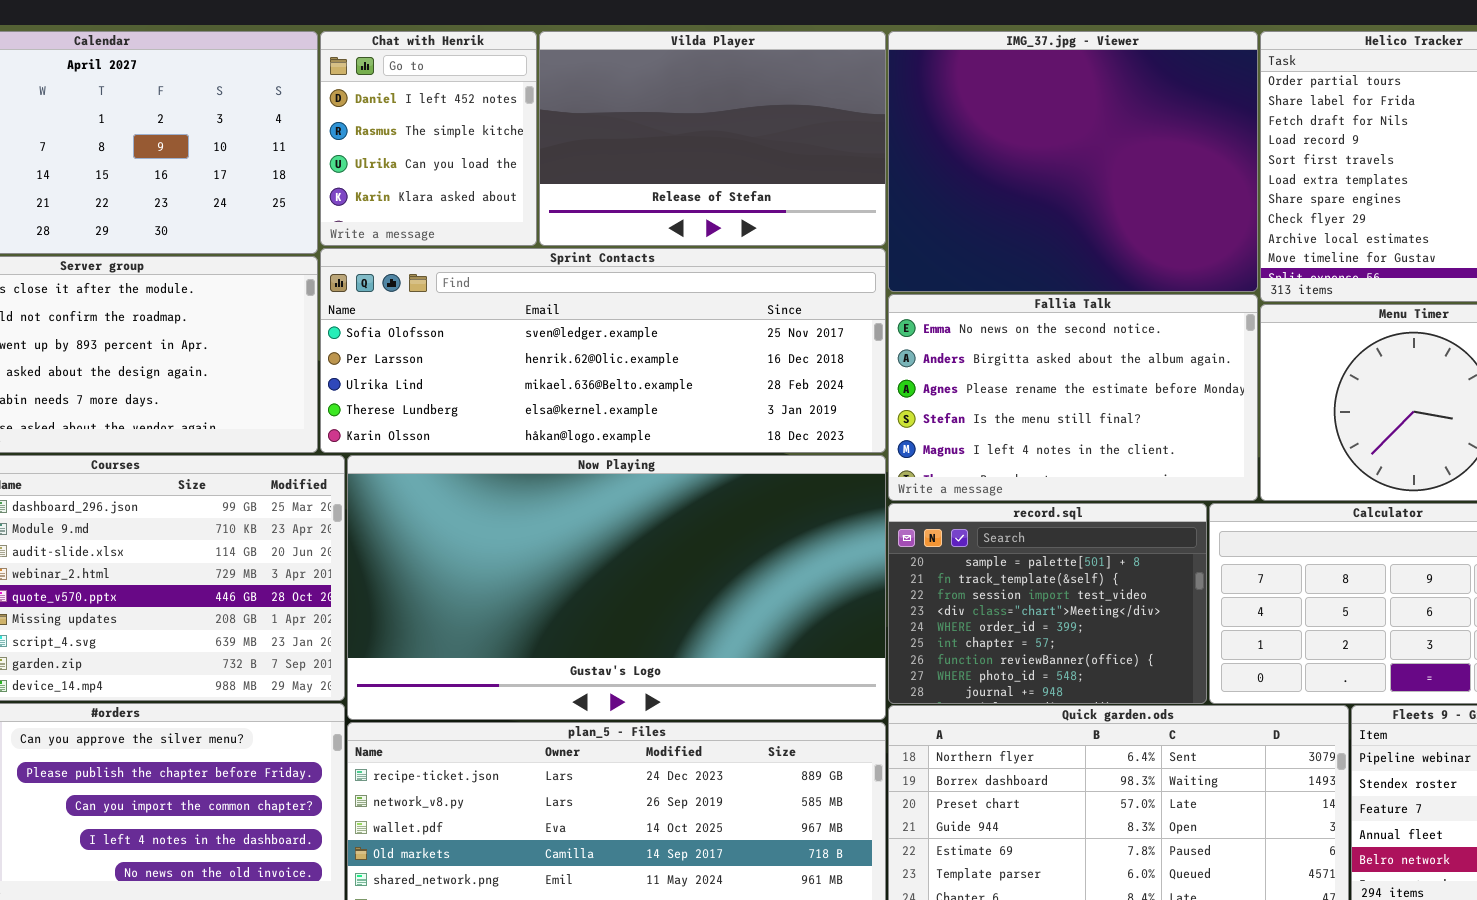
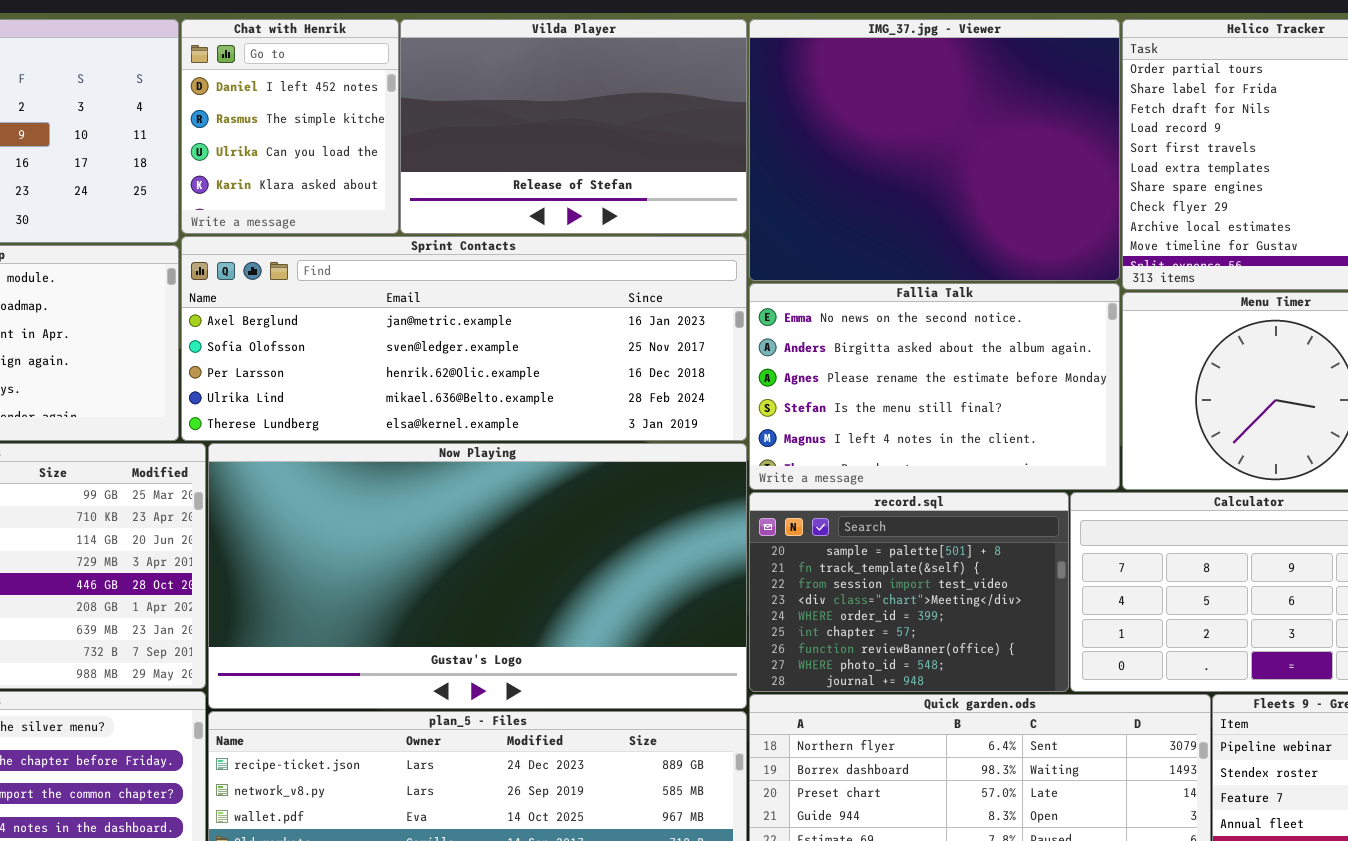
Sprint Contacts: [320,248,886,453] -> [181,236,747,441], scrolled up 1 row

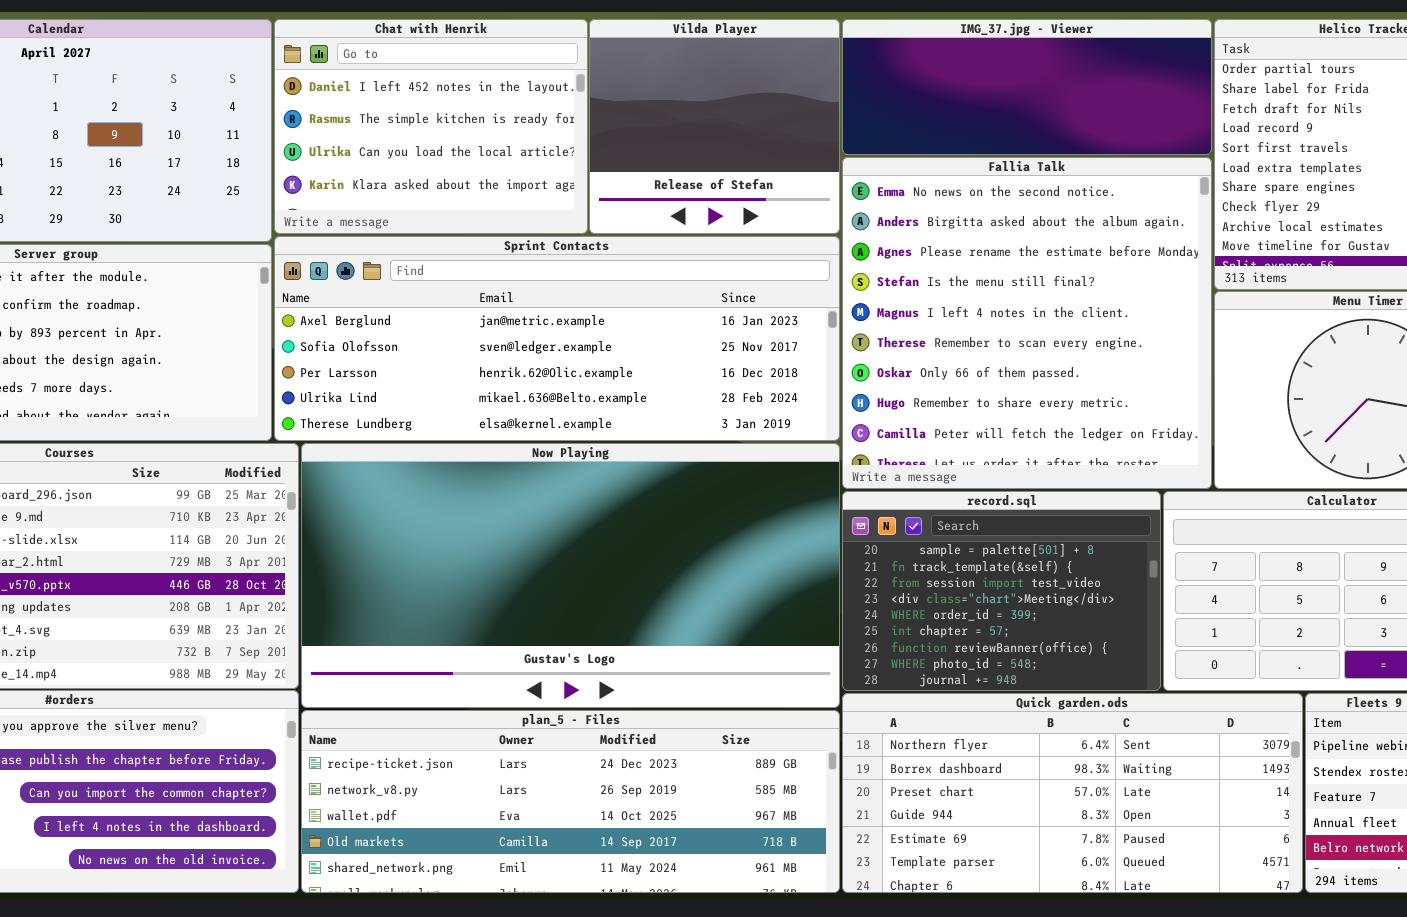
Chat with Henrik: [181,19,399,234] -> [274,19,588,234], resized
Vilda Player: [400,19,747,234] -> [589,19,840,234], resized
IMG_37.jpg - Viewer: [749,19,1120,281] -> [842,19,1212,155], resized
Fallia Talk: [749,283,1120,490] -> [842,157,1212,489], resized

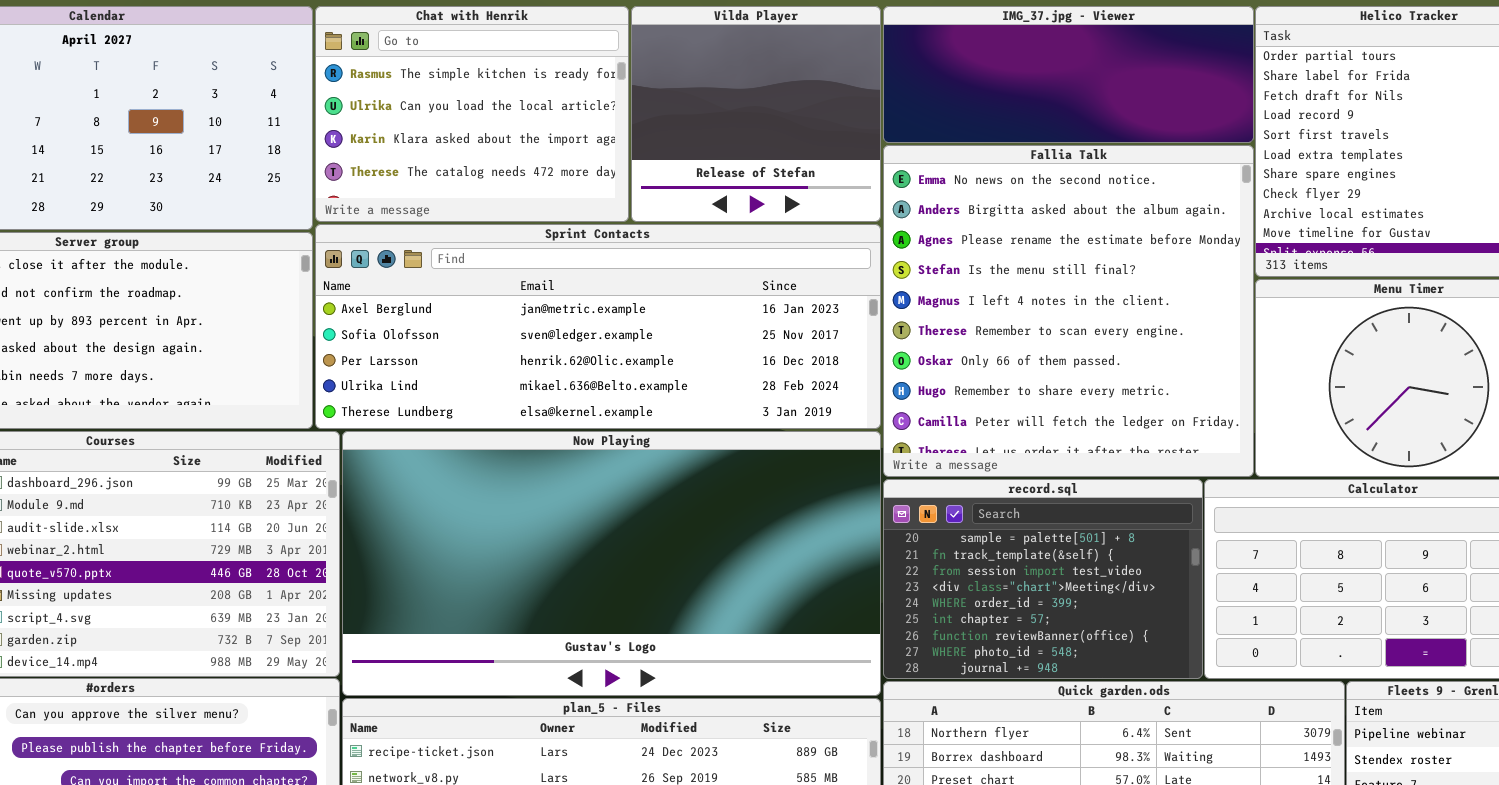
Chat with Henrik: [274,19,588,234] -> [315,6,629,222], scrolled down 1 row

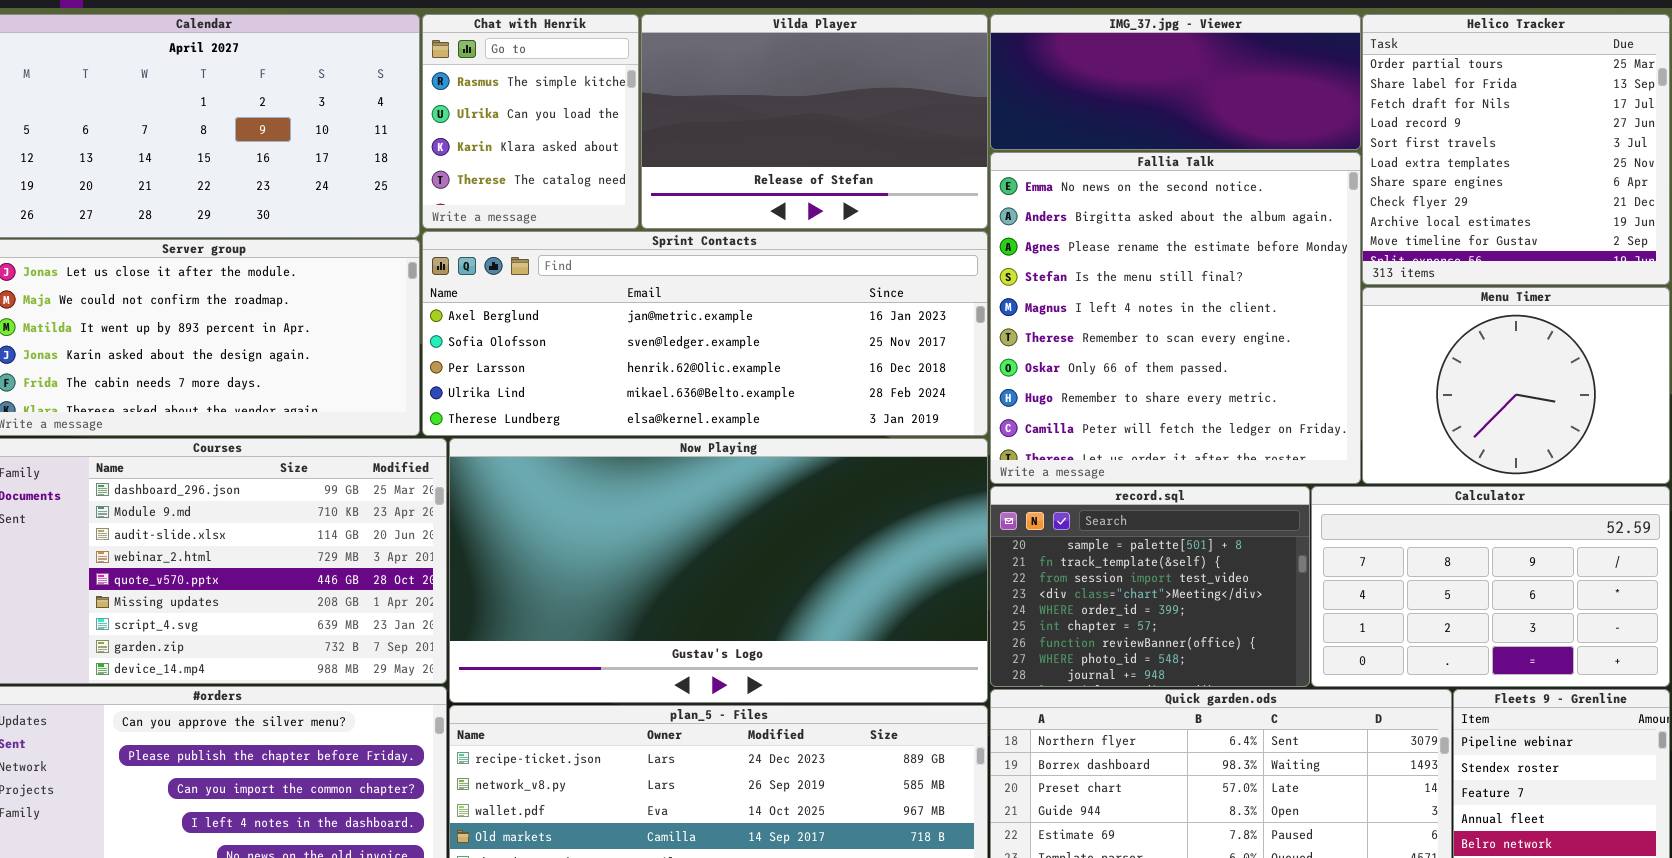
Chat with Henrik: [315,6,629,222] -> [422,14,639,229], resized
Vilda Player: [631,6,881,222] -> [641,14,988,229], resized

